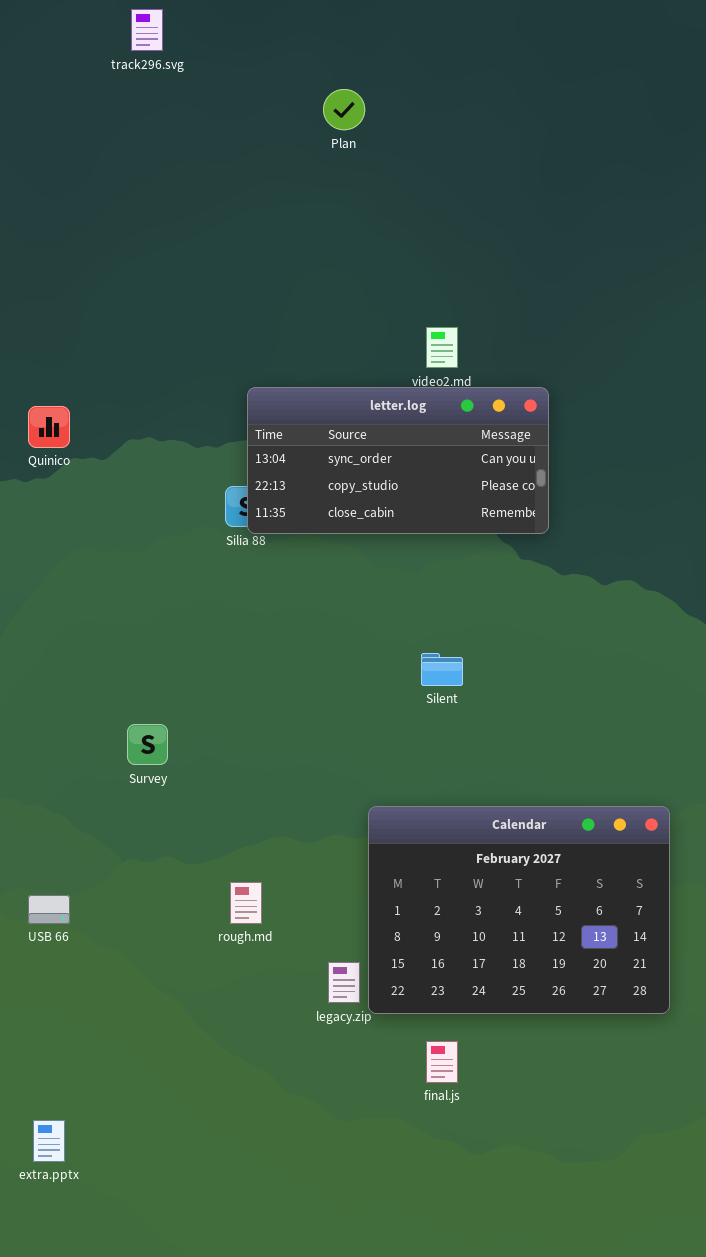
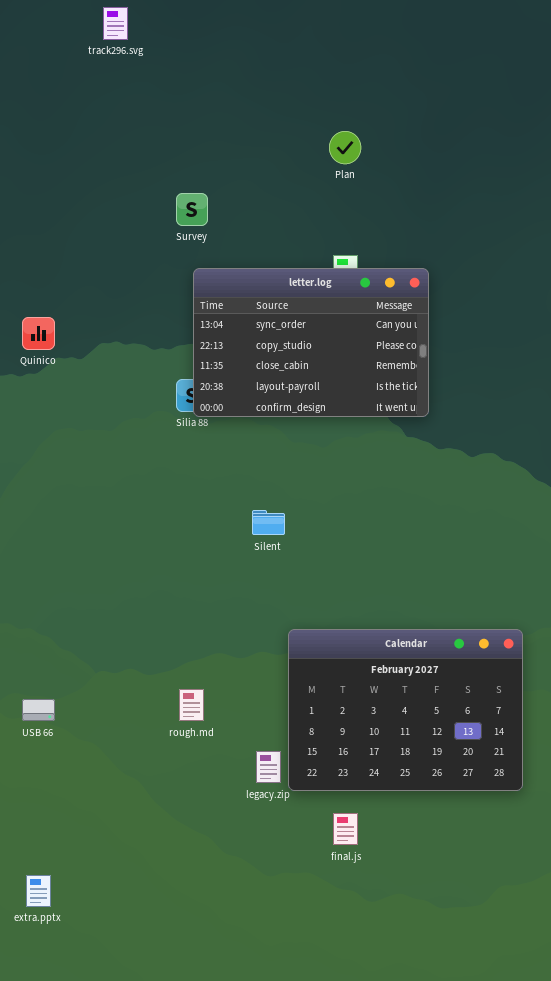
Plan: [323,89,365,130] -> [329,131,361,164], moved
letter.log: [247,387,549,534] -> [193,268,429,417], resized
Silent: [421,653,463,686] -> [252,510,285,535], moved
Survey: [127,724,168,765] -> [176,193,208,226], moved

